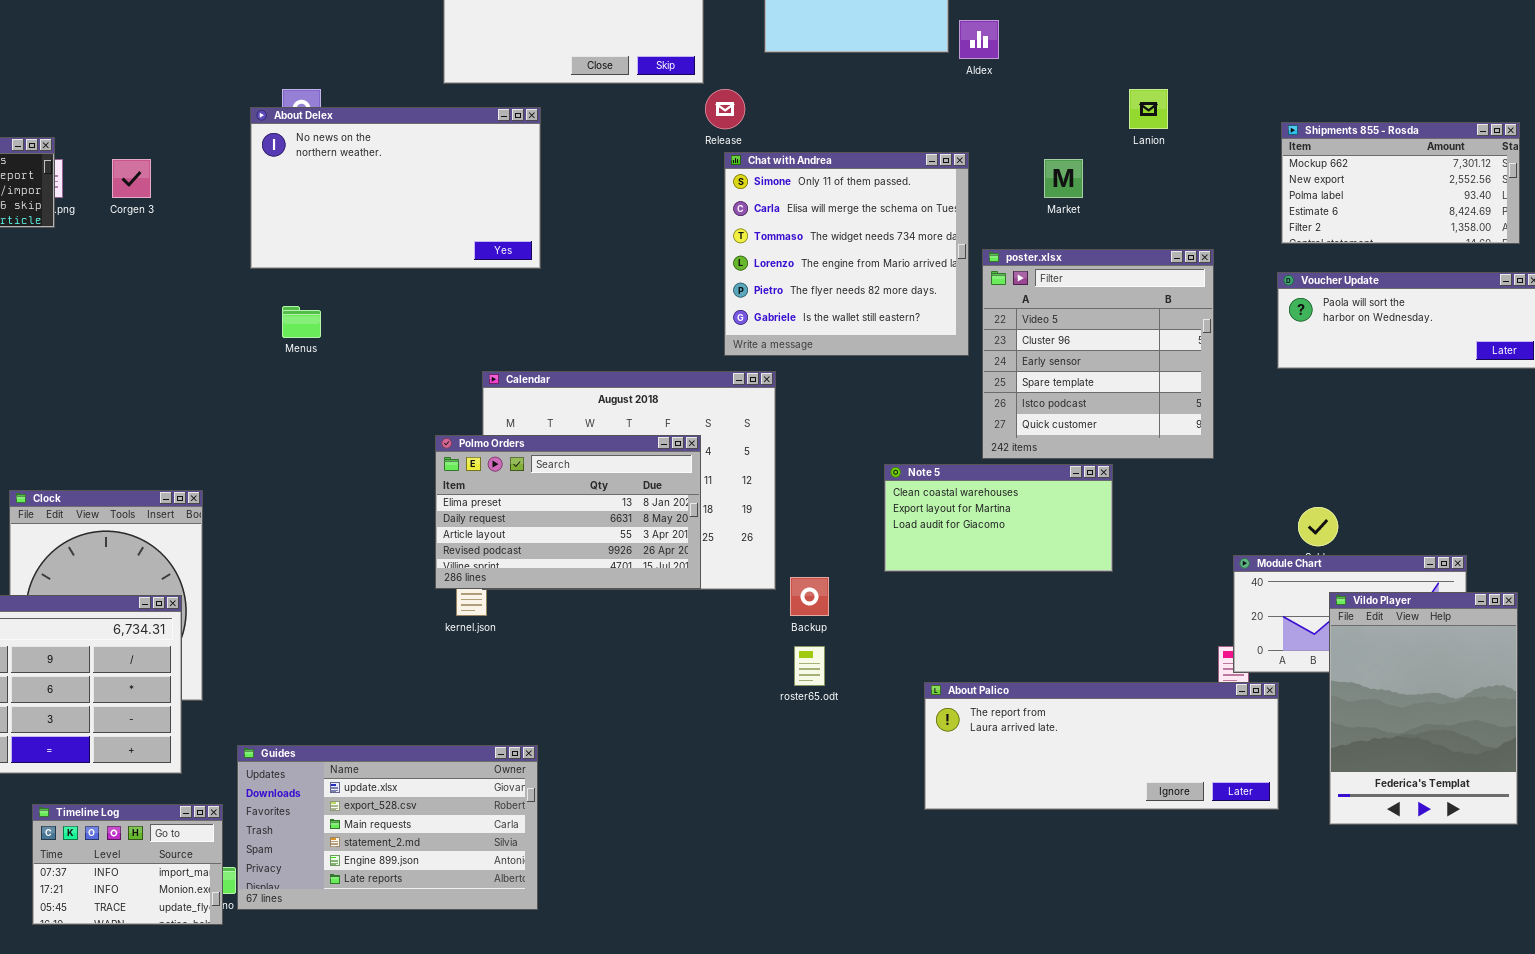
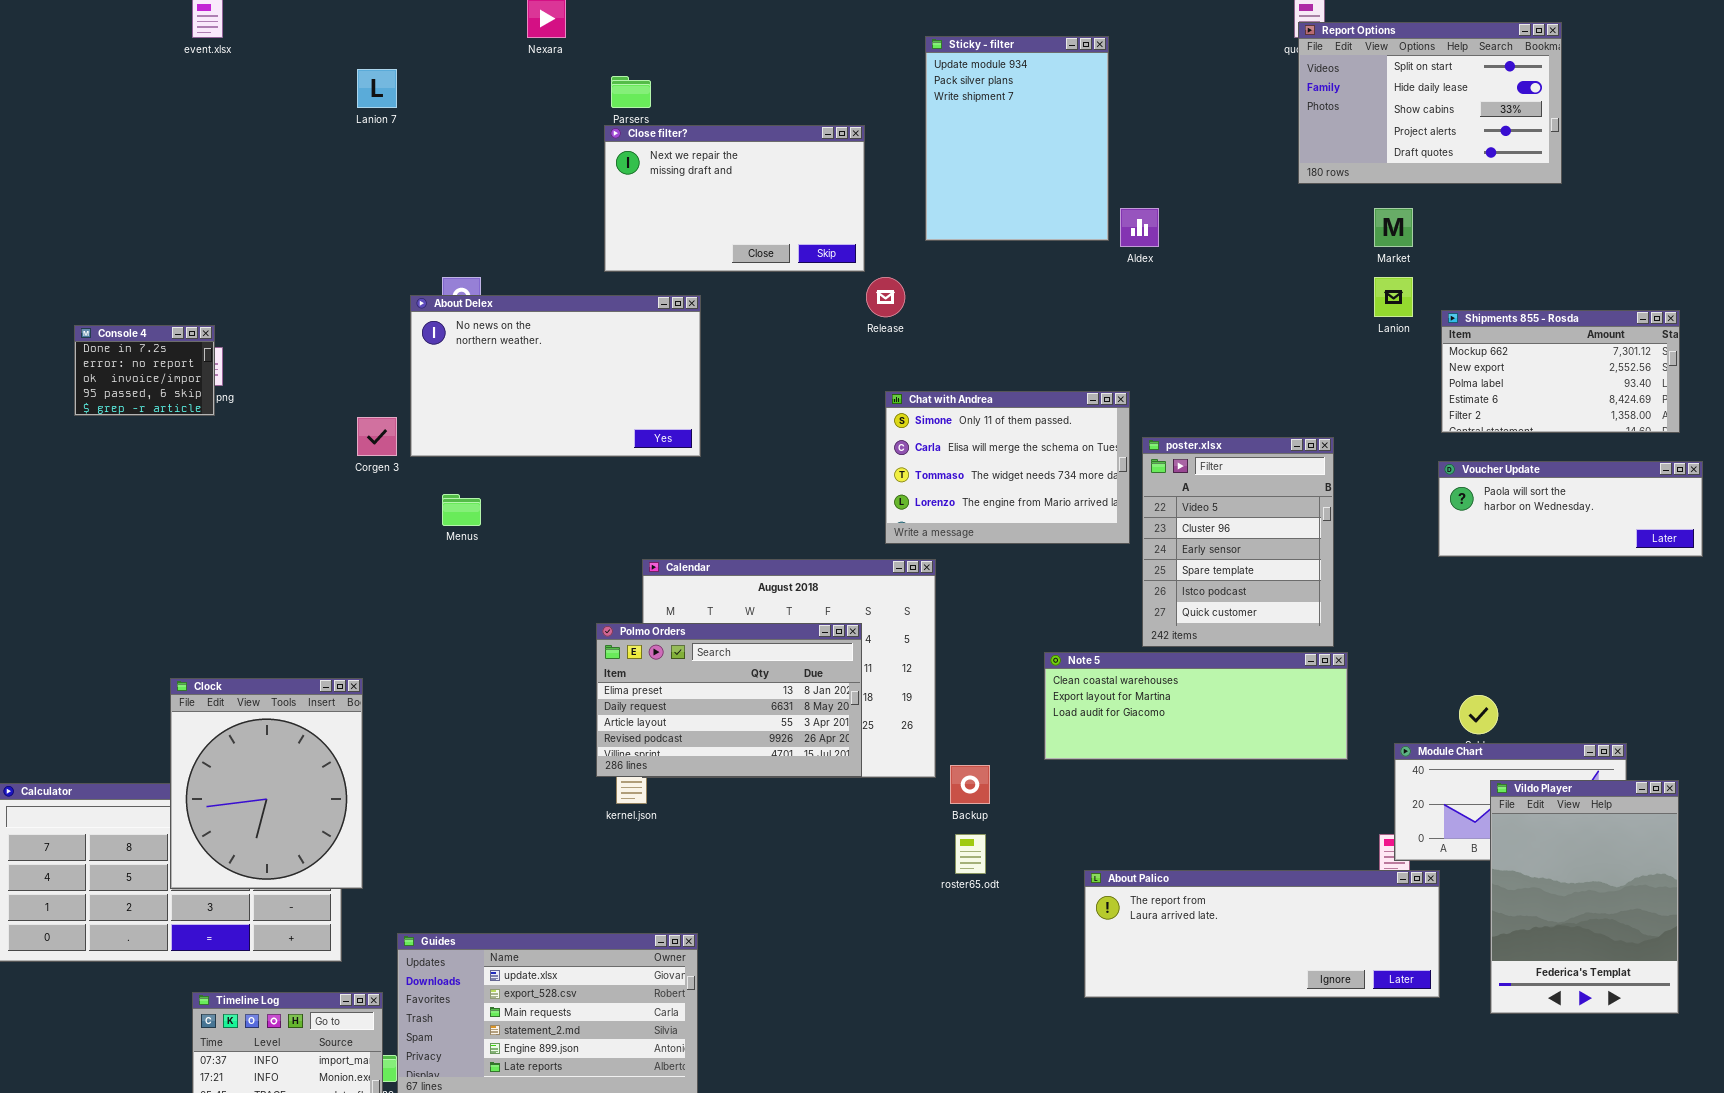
Lanion: [1129,89,1168,129] -> [1374,277,1413,317], moved
Chat with Andrea: [724,152,969,356] -> [885,391,1130,544], resized
Corgen 3: [112,159,151,198] -> [357,417,397,456], moved
Market: [1044,159,1083,198] -> [1374,208,1413,247], moved
poster.xlsx: [982,249,1214,459] -> [1142,437,1334,647], resized
Note 5: [884,464,1113,572] -> [1044,652,1348,760], resized
Clock: [9,490,203,701] -> [170,678,363,889], raised

